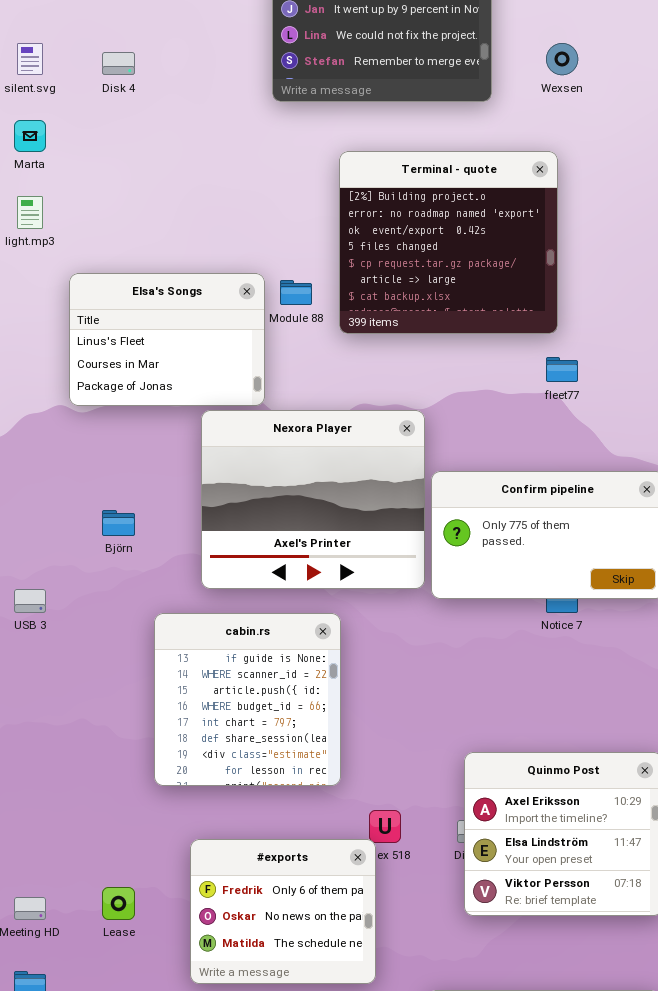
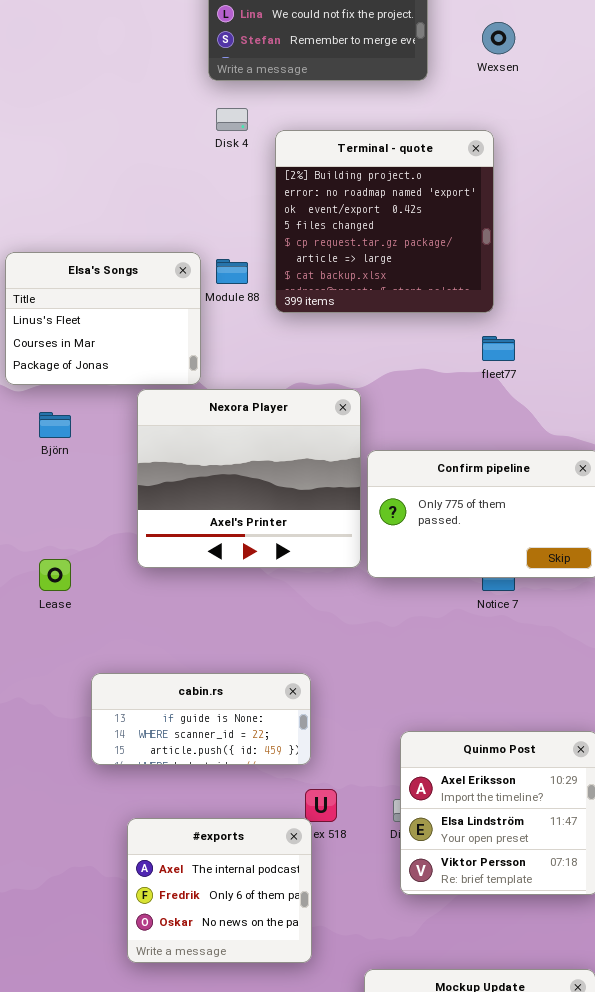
Disk 4: [102,52,135,75] -> [216,108,248,131], moved
Björn: [102,510,135,536] -> [39,412,71,438], moved
cabin.rs: [154,613,341,786] -> [91,673,311,765], resized
#exports: [190,839,376,984] -> [127,818,312,963], scrolled up 1 row
Lease: [102,887,135,920] -> [39,559,71,591], moved

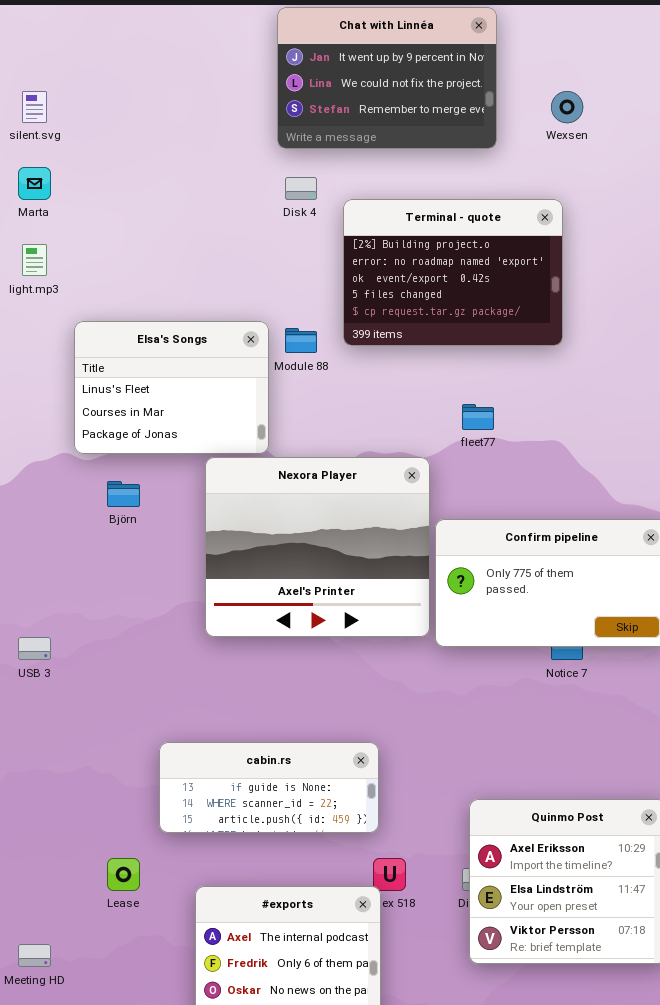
Terminal - quote: [275,130,494,313] -> [343,199,563,346], resized
fleet77: [482,336,515,361] -> [462,404,494,430], moved
Lease: [39,559,71,591] -> [107,858,140,891], moved

